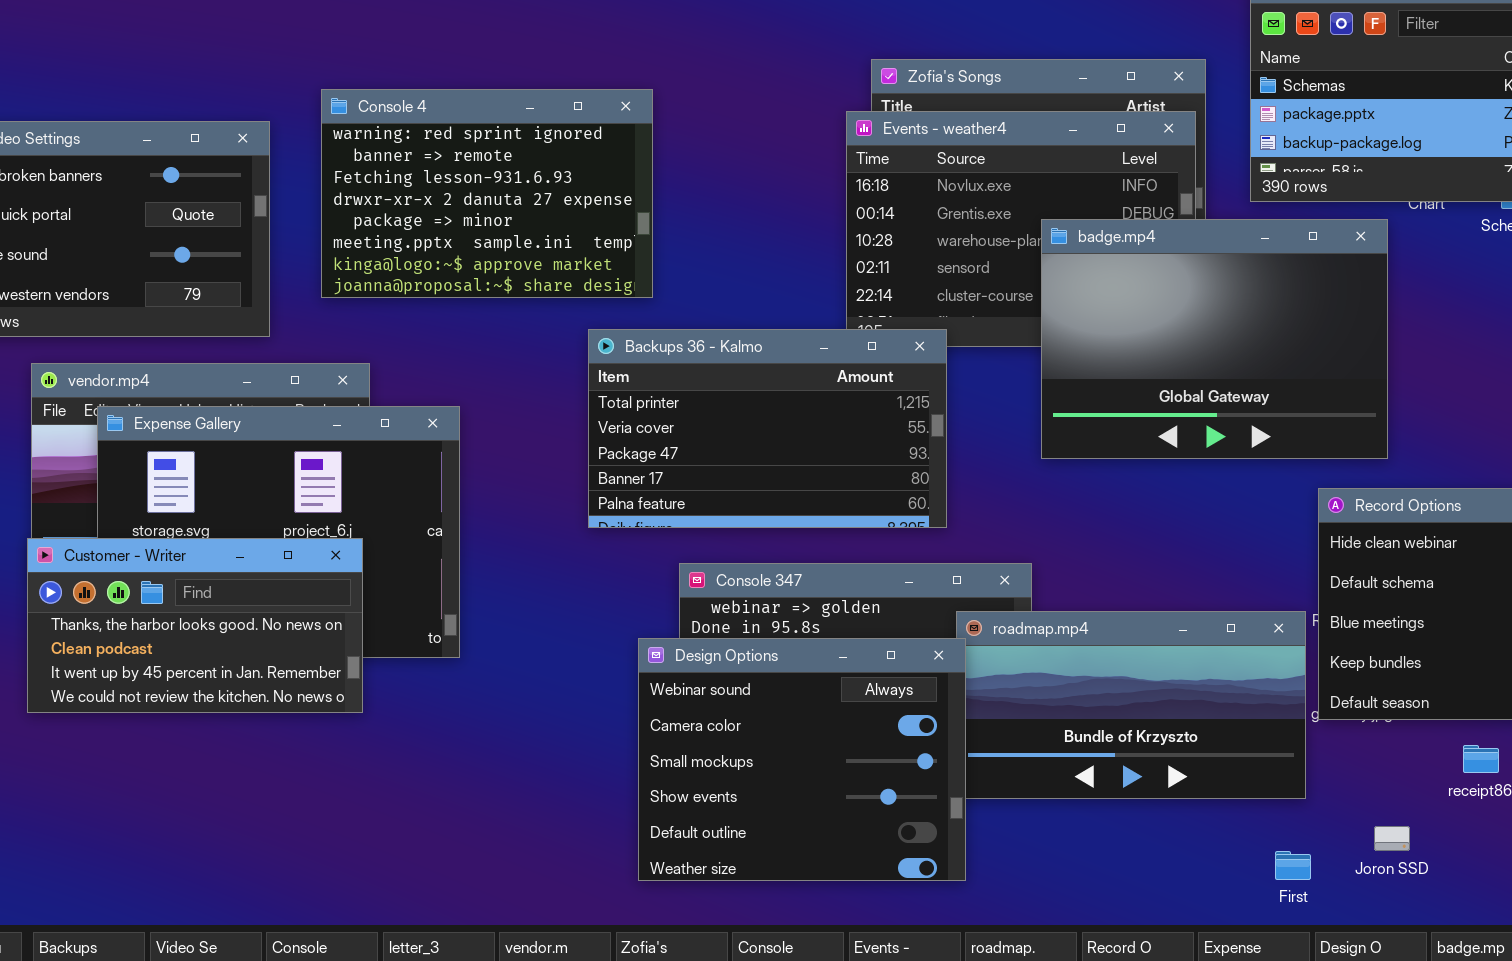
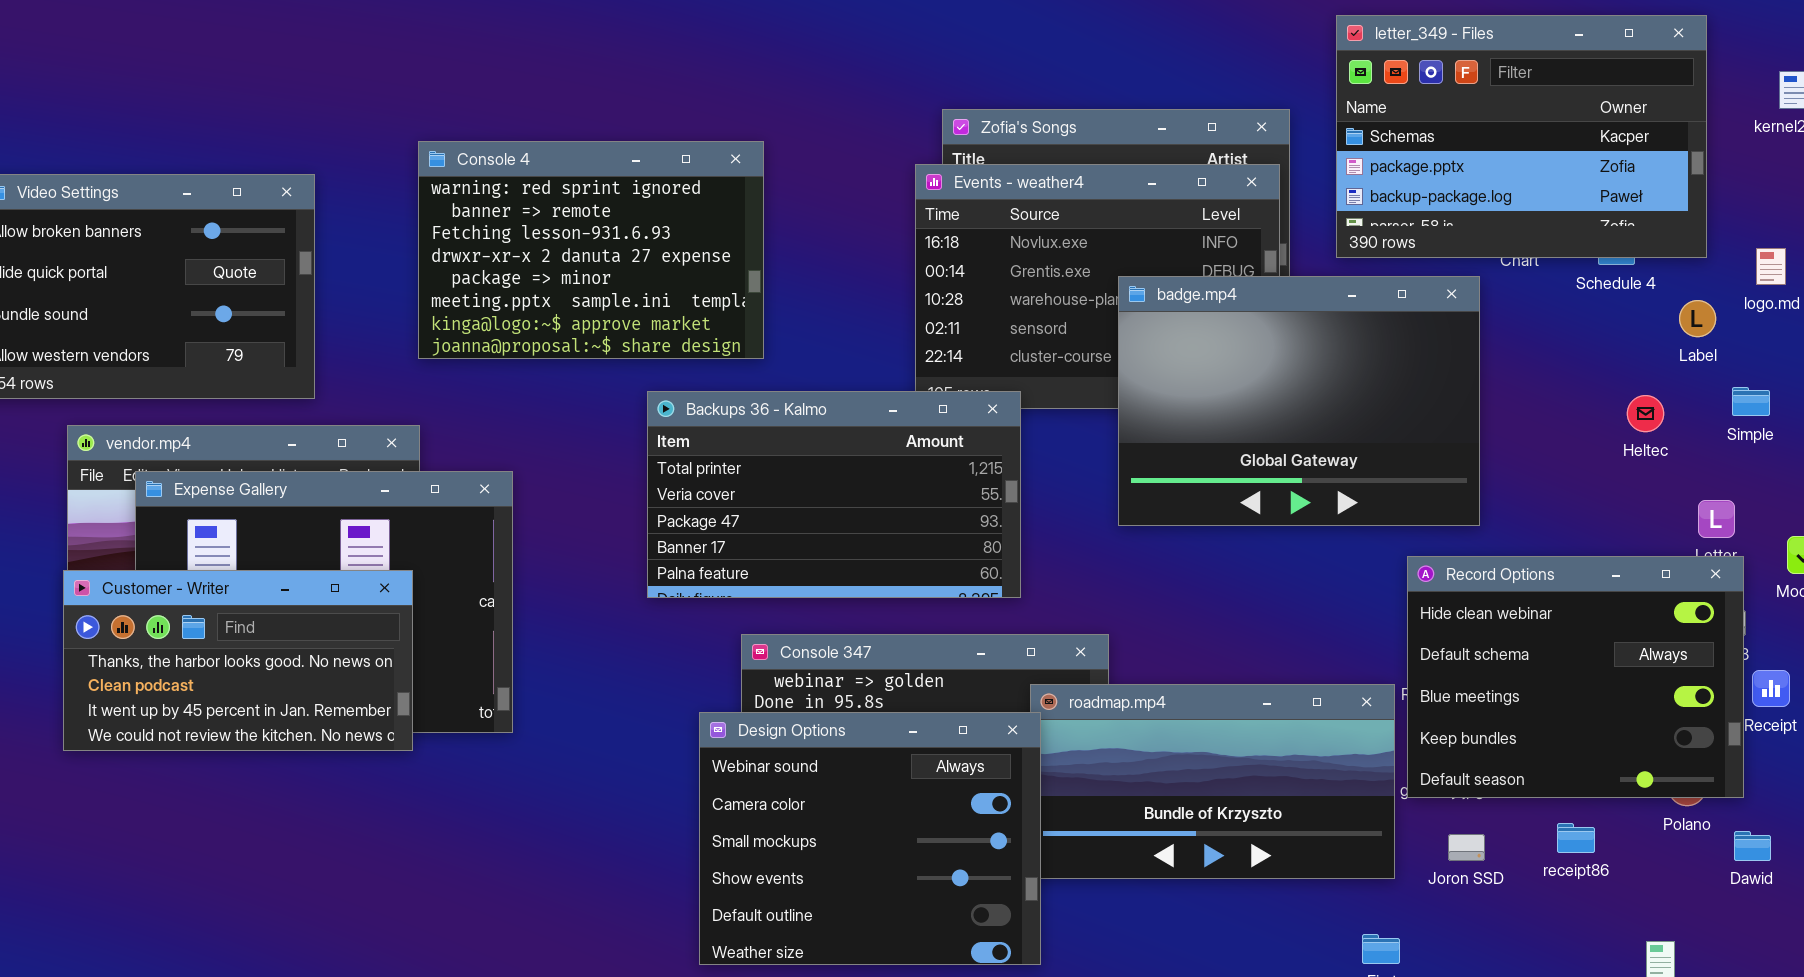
Console 4: [321,89,653,298] -> [418,141,764,359], moved
Customer - Writer: [27,538,363,713] -> [63,570,413,751], moved
Joron SSD: [1374,826,1410,851] -> [1448,834,1485,861], moved

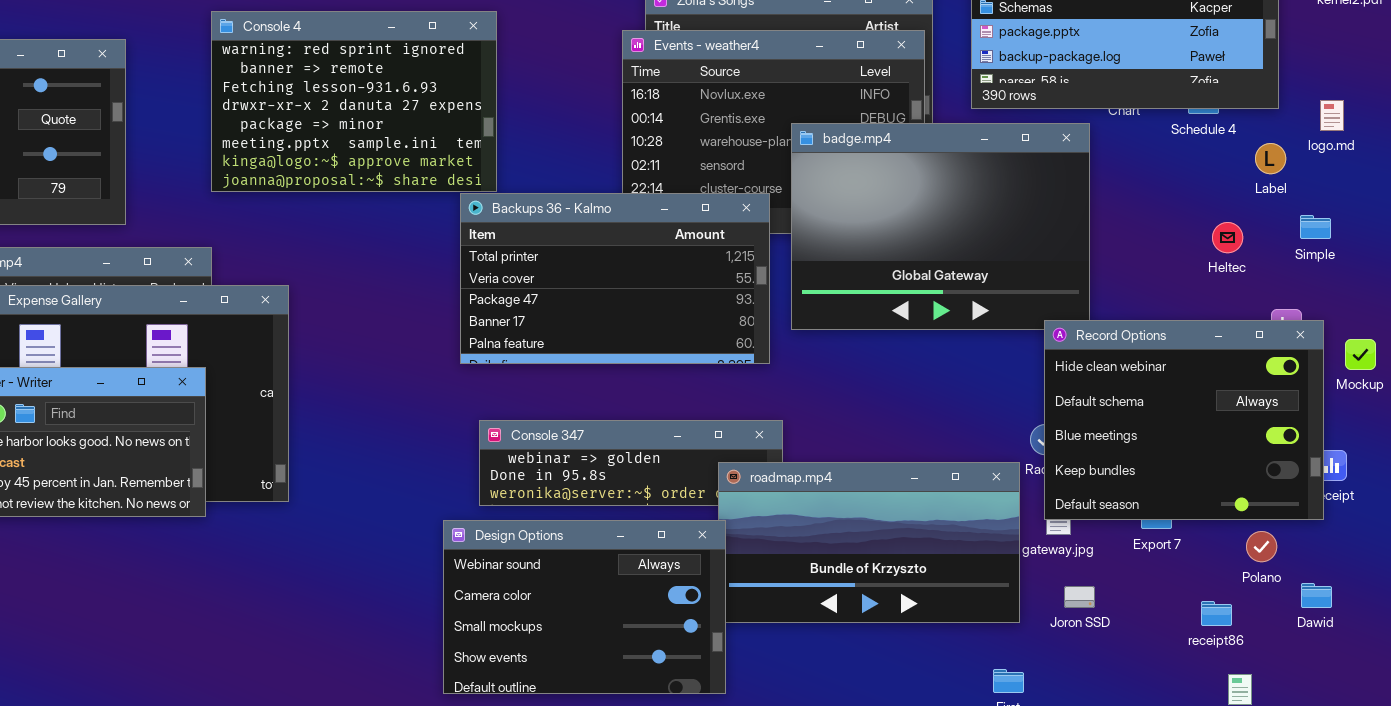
Backups 36 - Kalmo: [647,391,1021,598] -> [460,193,770,364], moved
Record Options: [1407,556,1744,798] -> [1044,320,1324,520], moved
Design Options: [699,712,1041,965] -> [443,520,726,694], resized
receipt86: [1557,823,1595,853] -> [1201,601,1232,626], moved

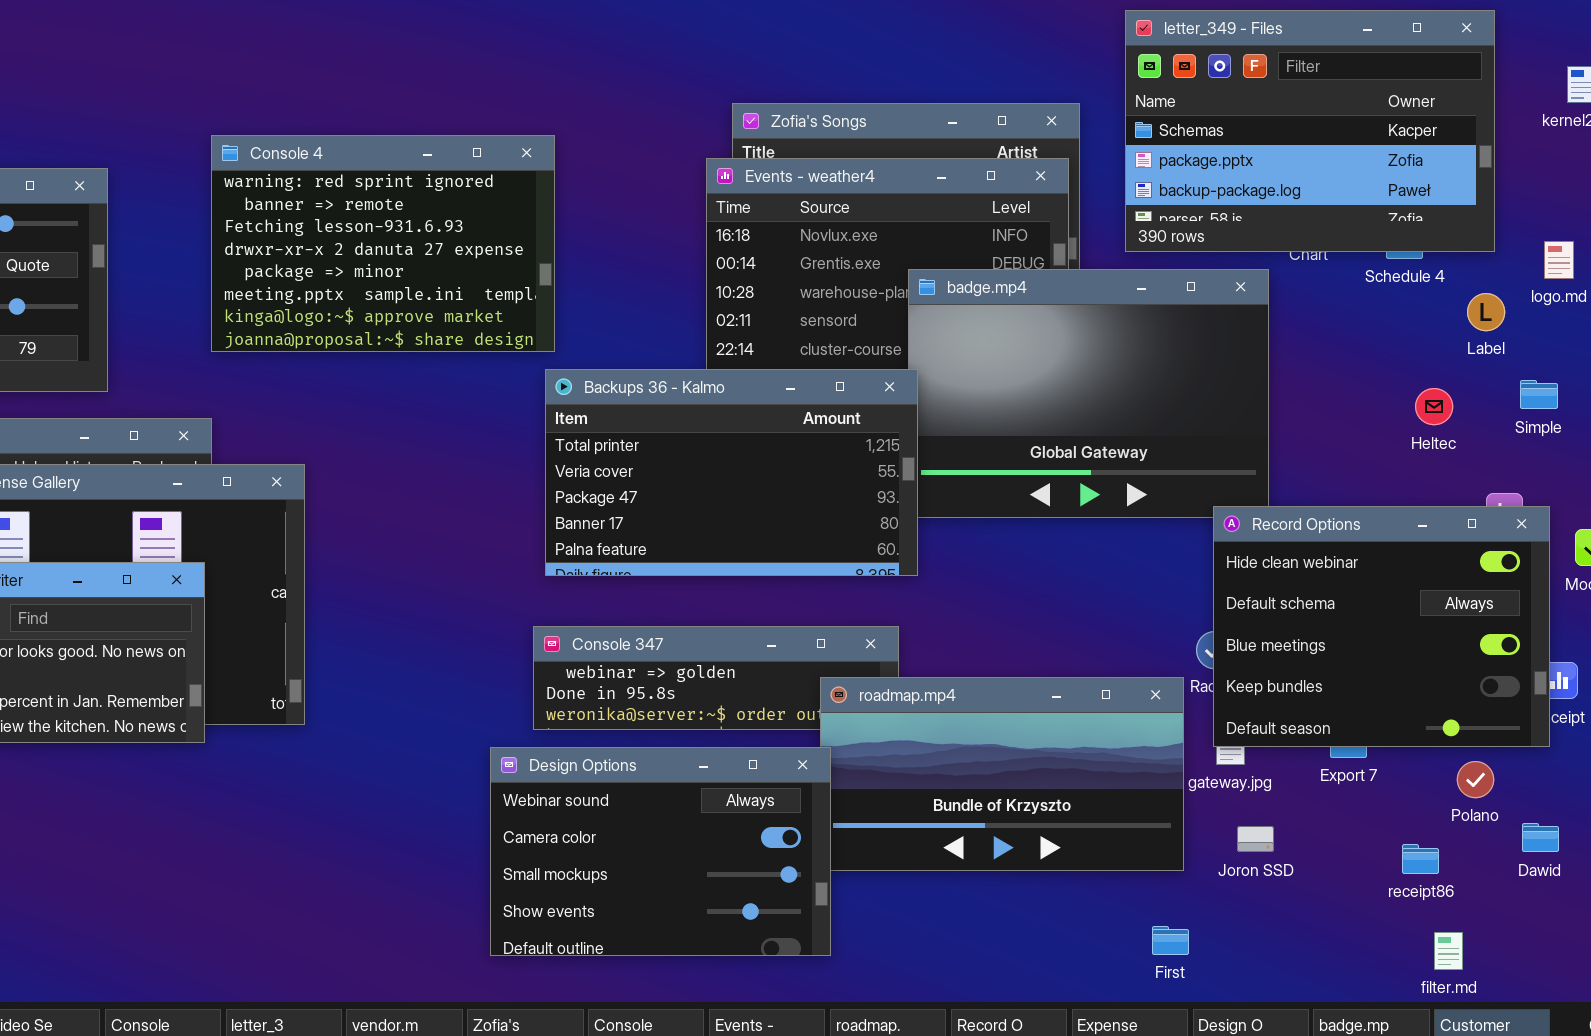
Backups 36 - Kalmo: [460,193,770,364] -> [545,369,918,576], moved

